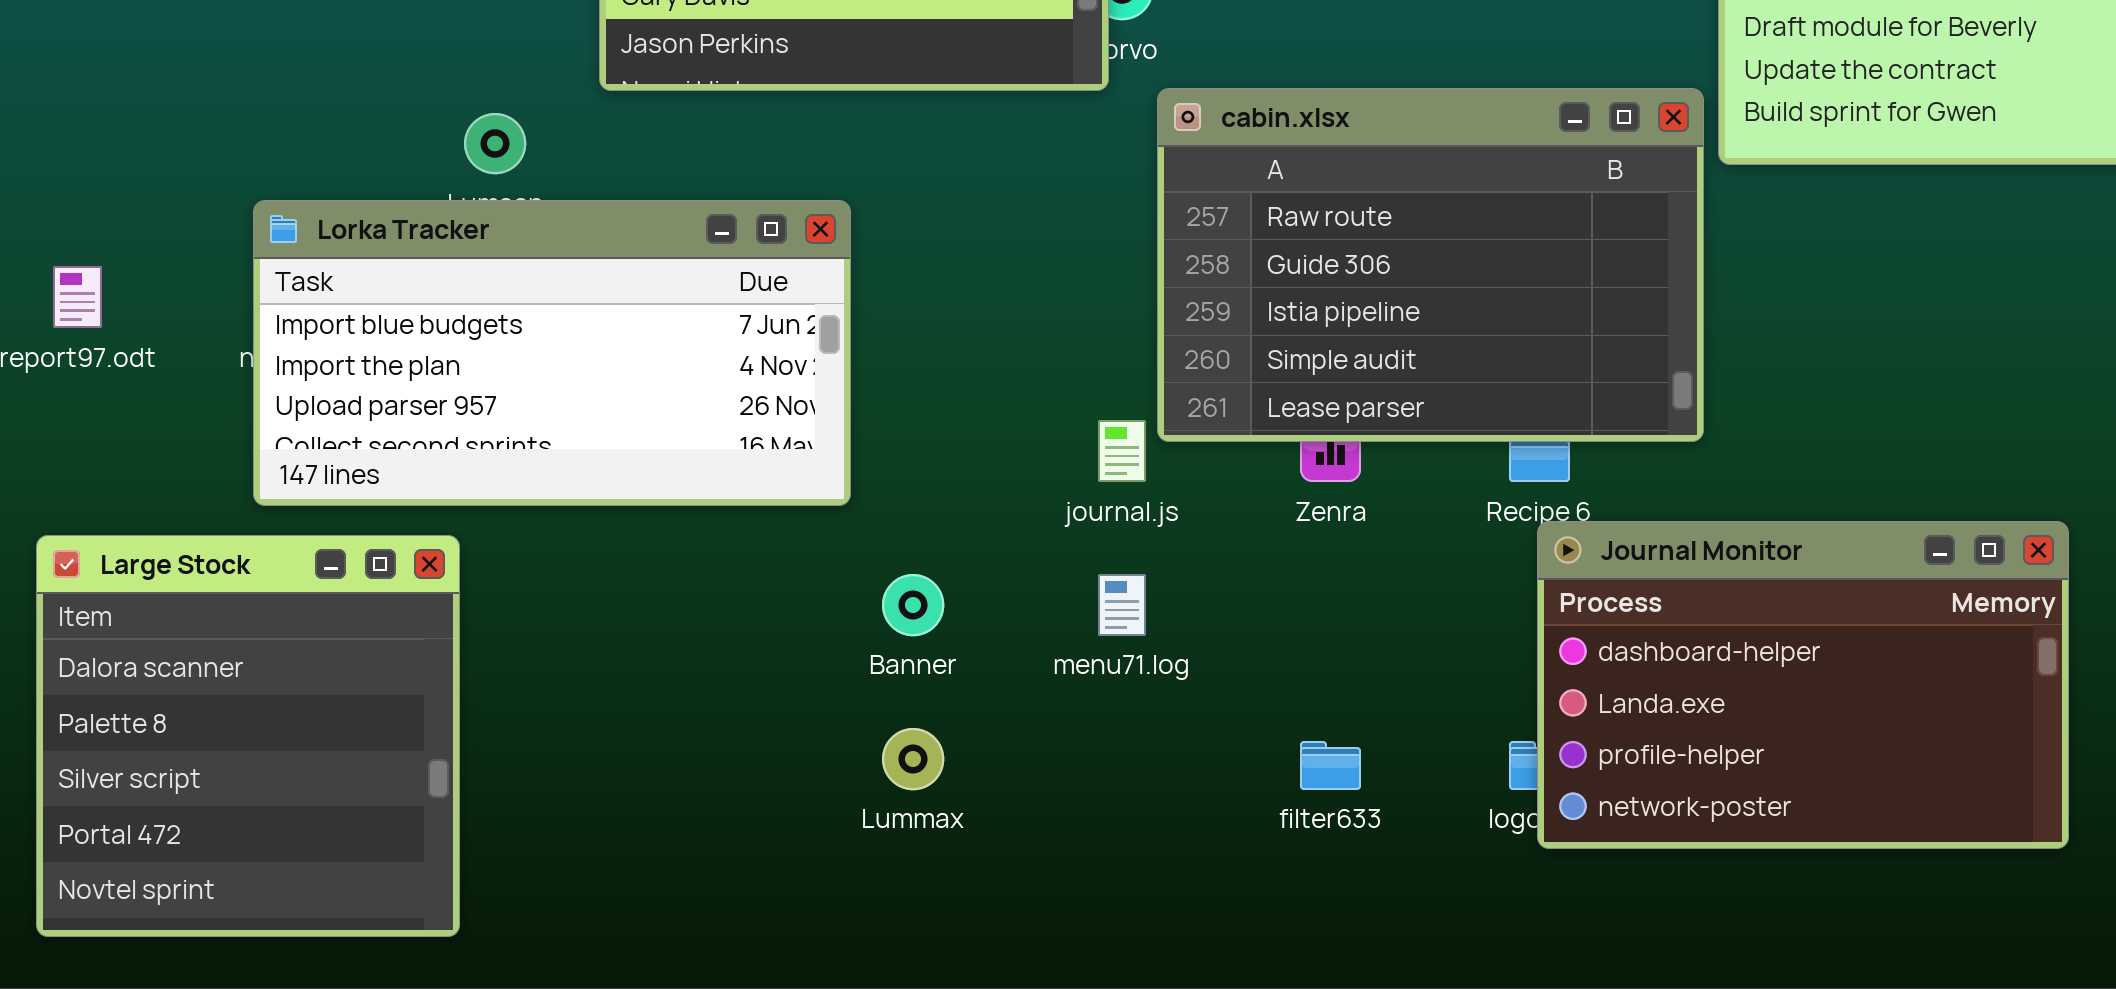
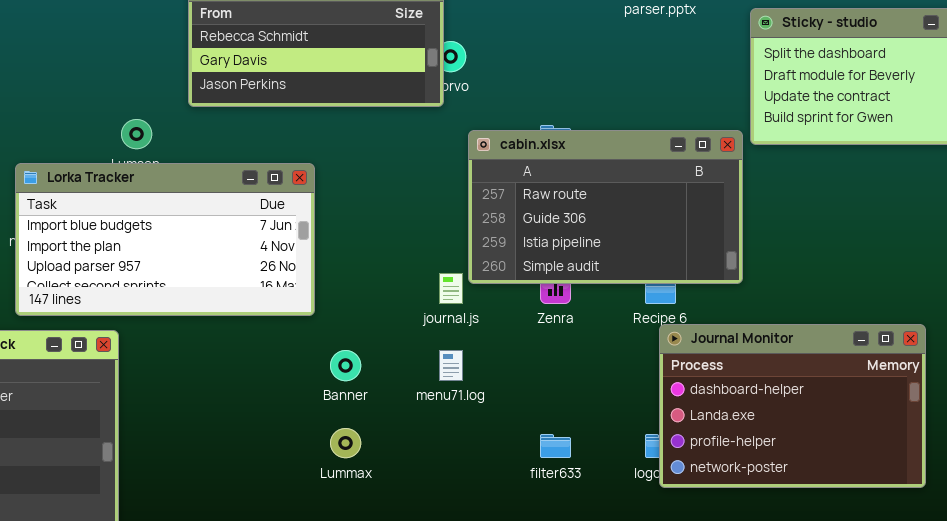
cabin.xlsx: [1157,88,1704,442] -> [468,130,743,284], resized

